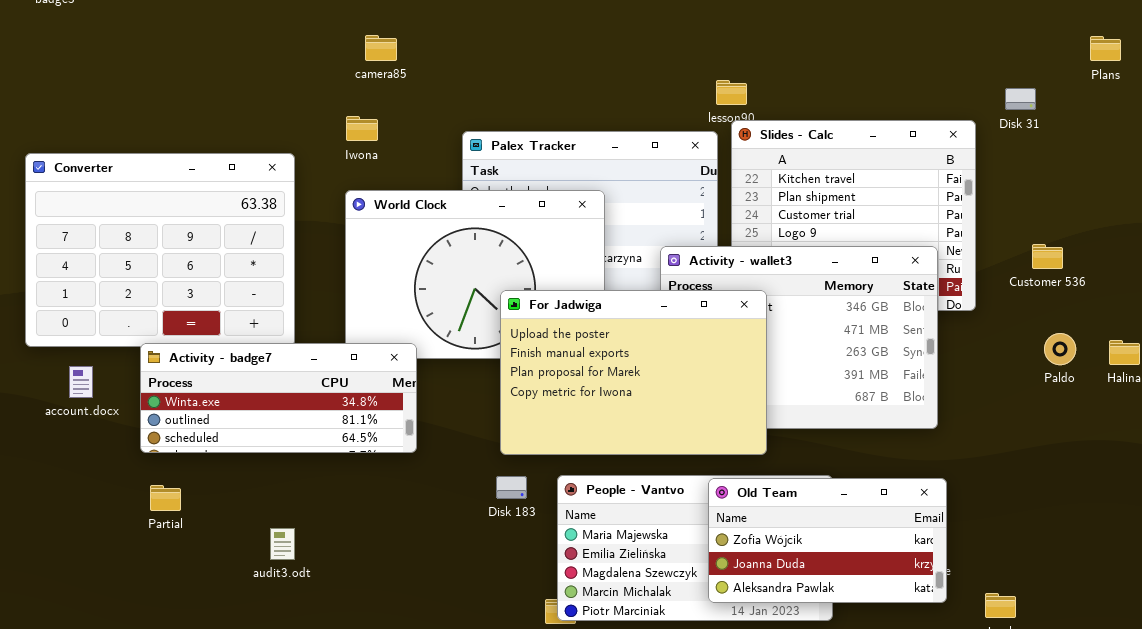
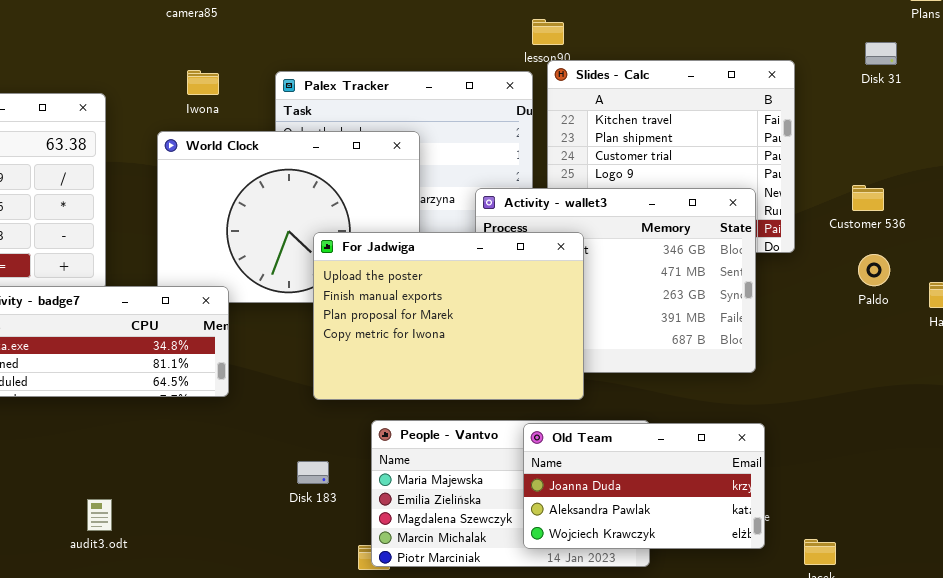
Disk 31: [1005,88,1036,110] -> [865,42,897,65], moved
Iwona: [346,116,378,141] -> [187,70,219,95], moved
Paldo: [1044,333,1076,365] -> [858,254,890,286], moved
Disk 183: [496,476,527,499] -> [297,461,329,484], moved
Old Team: [708,478,947,603] -> [523,423,765,549], scrolled down 1 row
audit3.odt: [270,528,295,560] -> [87,499,112,531], moved

